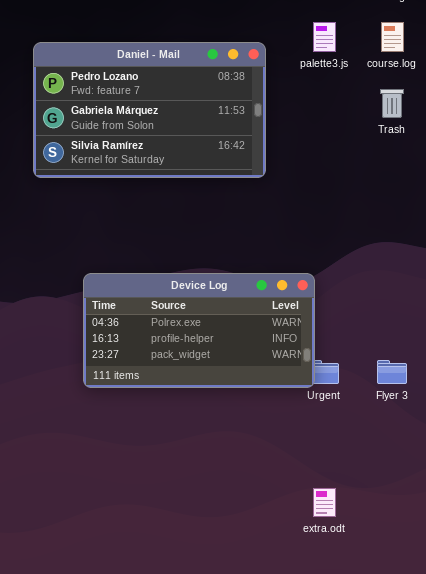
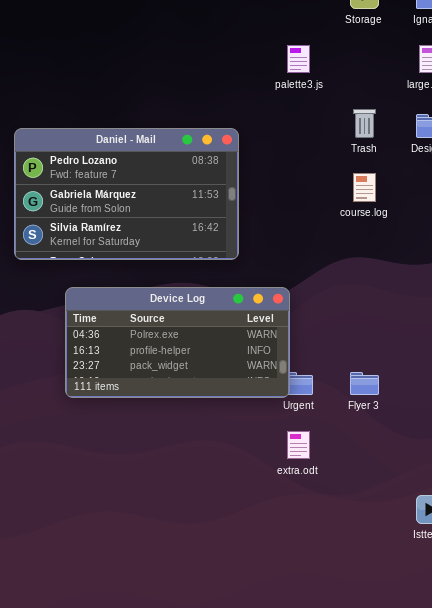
course.log: [381,22,404,52] -> [353,173,376,202], moved
Daniel - Mail: [33,42,266,178] -> [14,128,239,260], moved
extra.odt: [313,488,336,517] -> [287,431,310,459], moved

